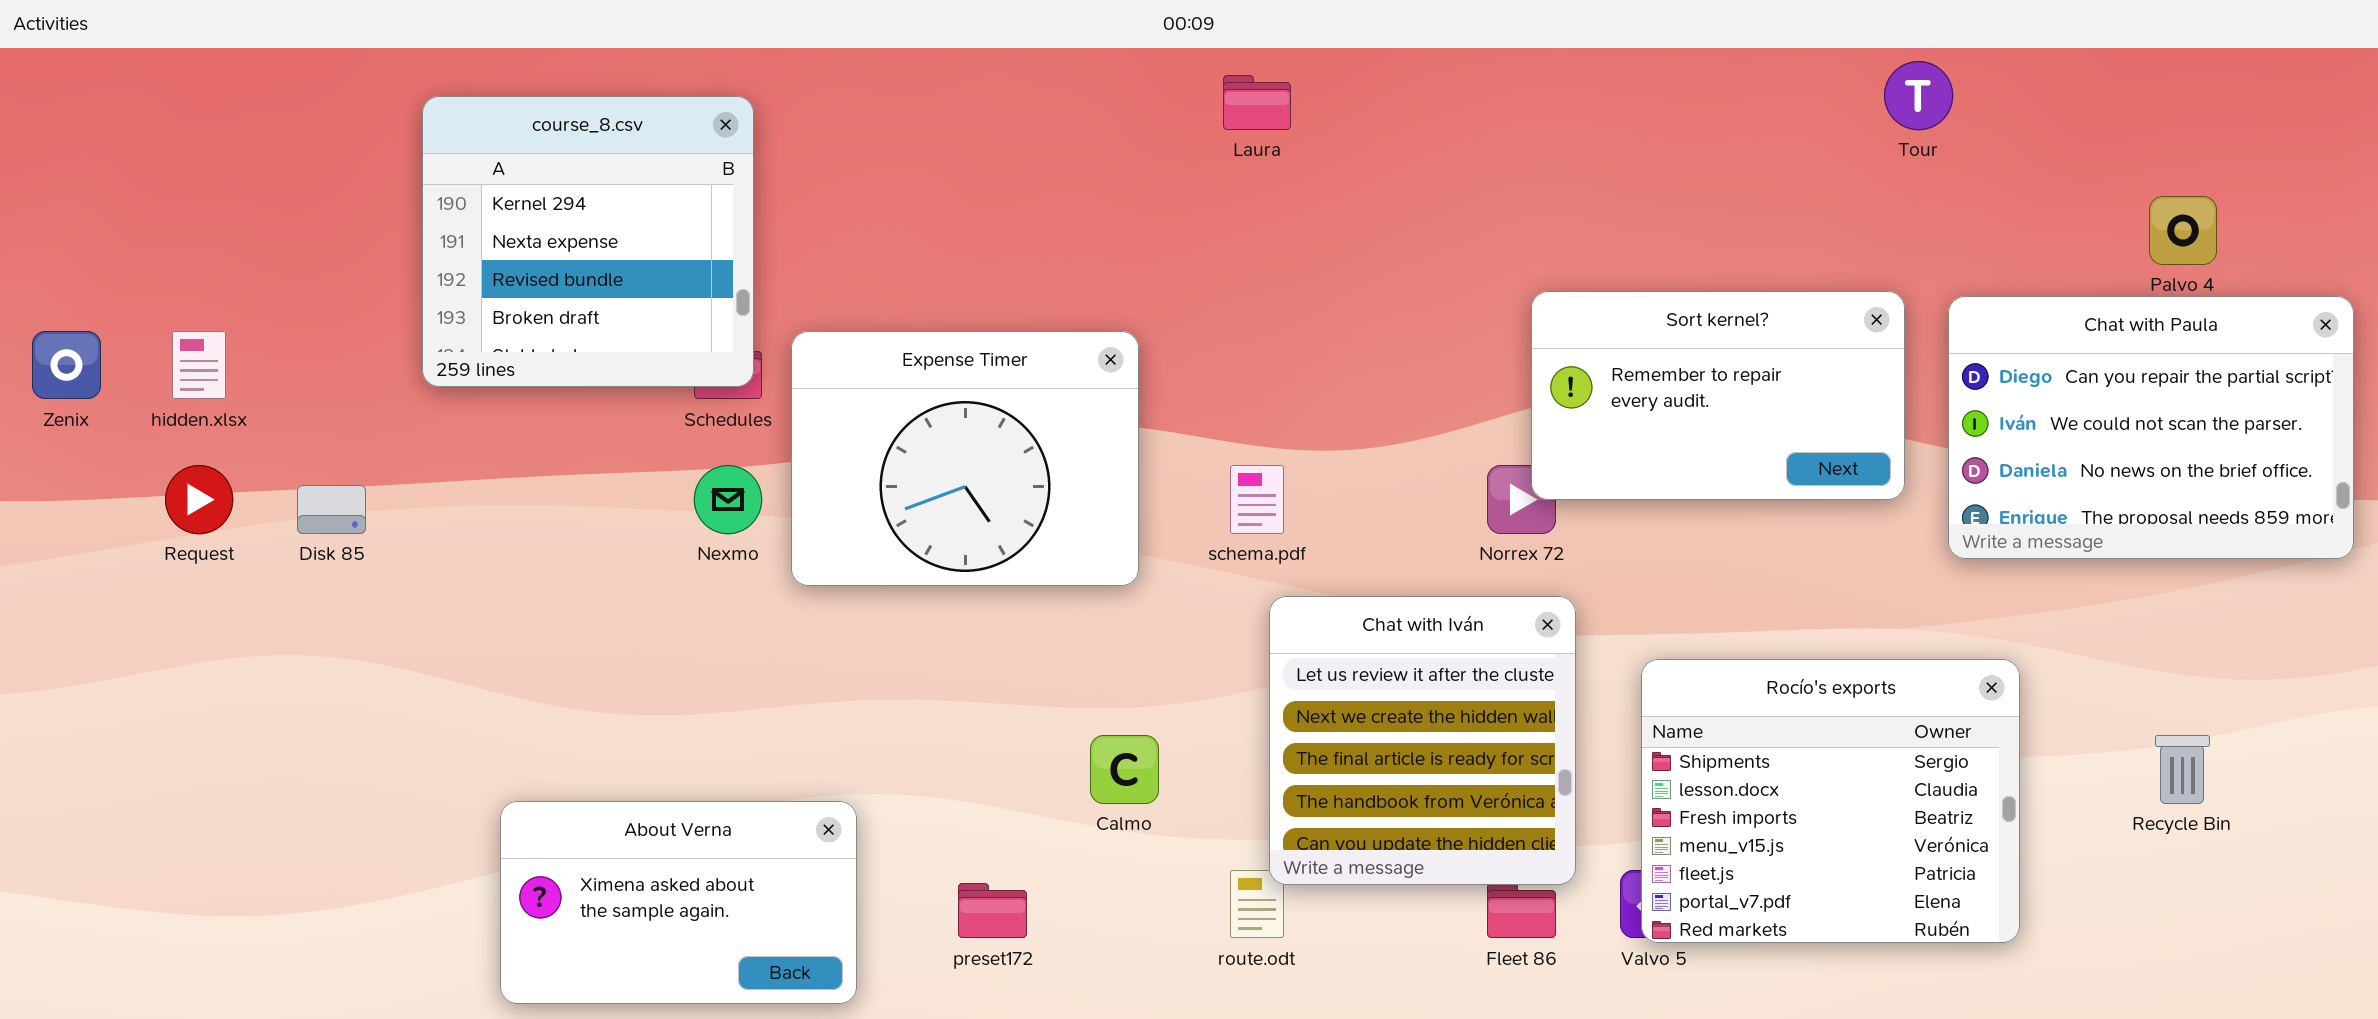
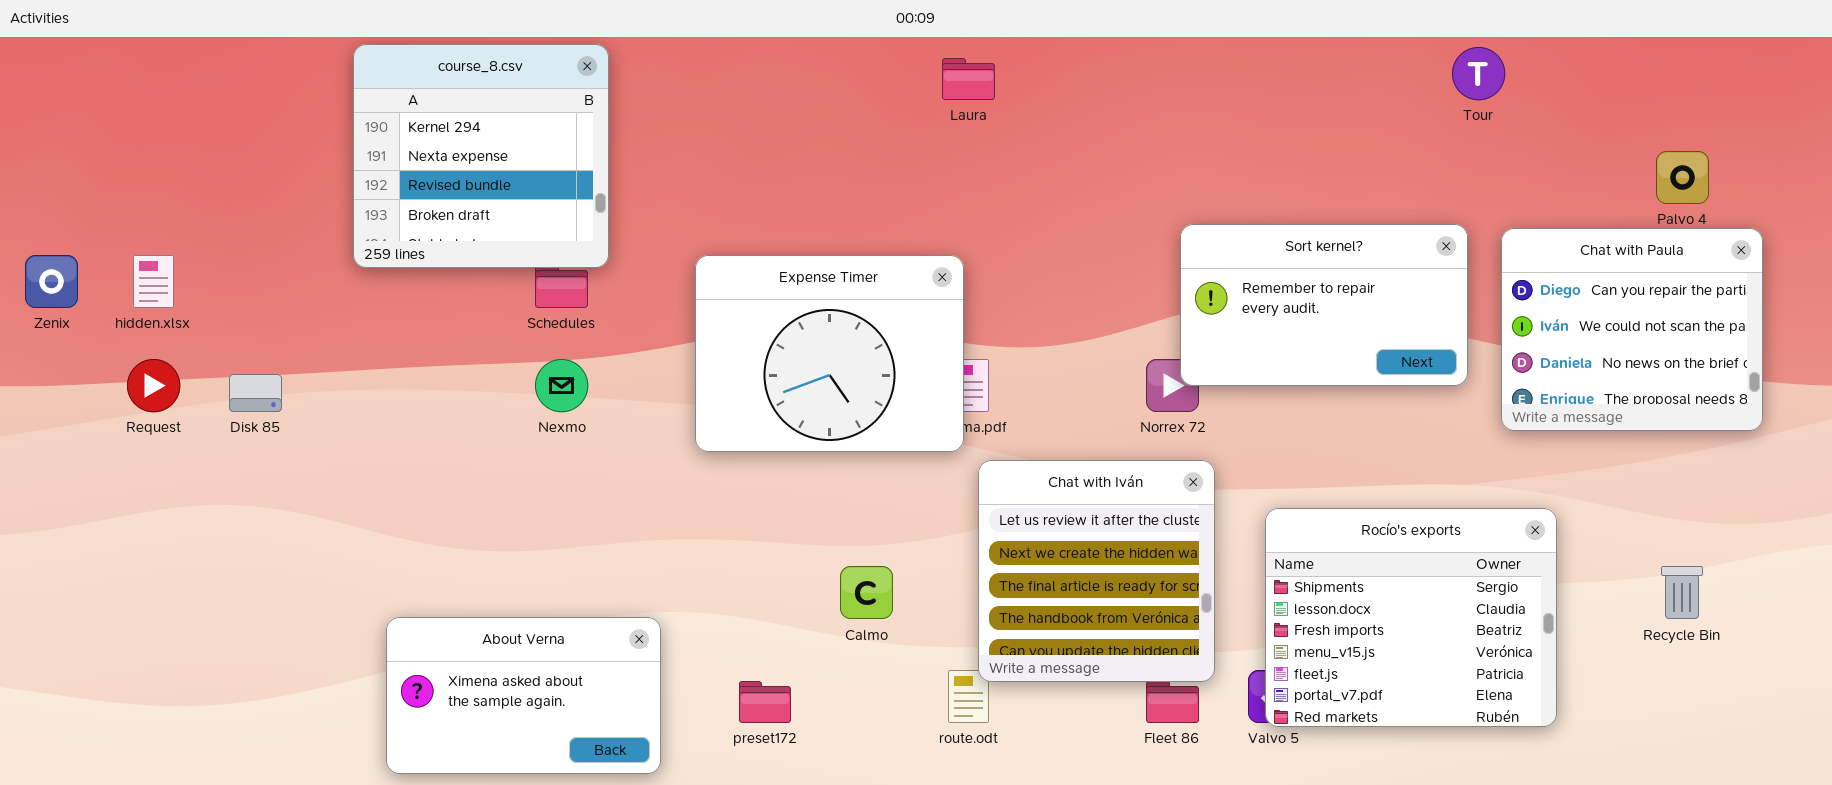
course_8.csv: [422,96,754,387] -> [353,44,609,268], moved
Chat with Paula: [1948,296,2354,559] -> [1501,228,1763,431], resized
Expense Timer: [791,331,1139,586] -> [695,255,964,452], moved

